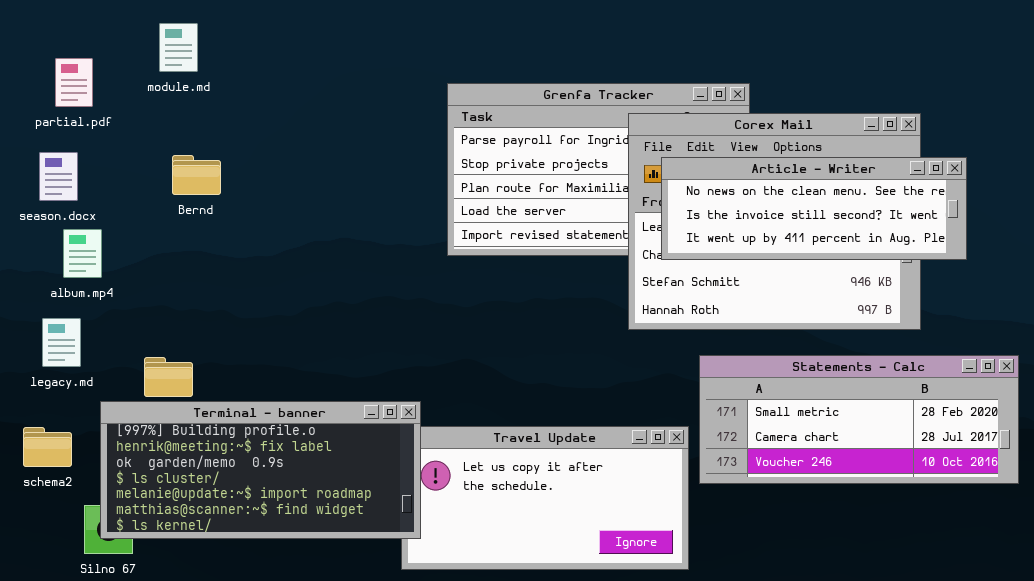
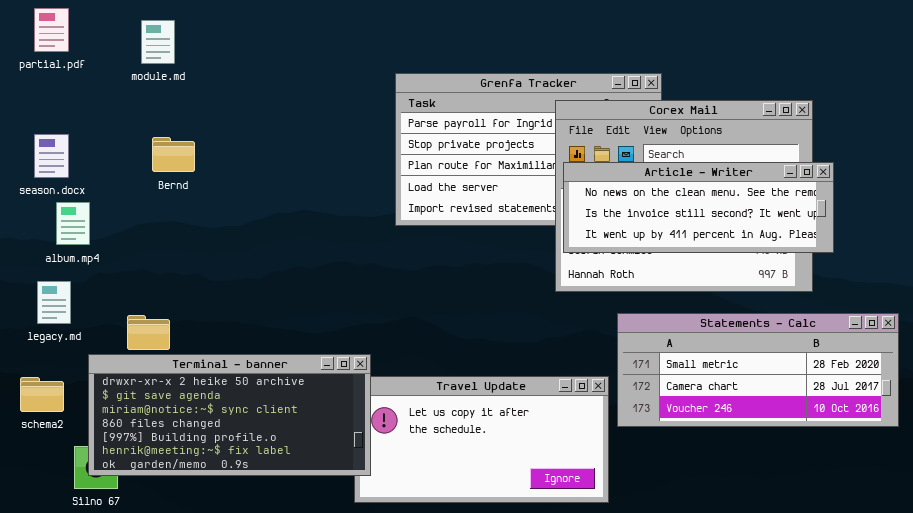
partial.pdf: [55,58,93,107] -> [34,8,69,52], moved
Article - Writer: [661,157,967,260] -> [563,162,834,253], moved
Terminal - banner: [100,401,421,539] -> [88,354,371,476], scrolled up 4 rows

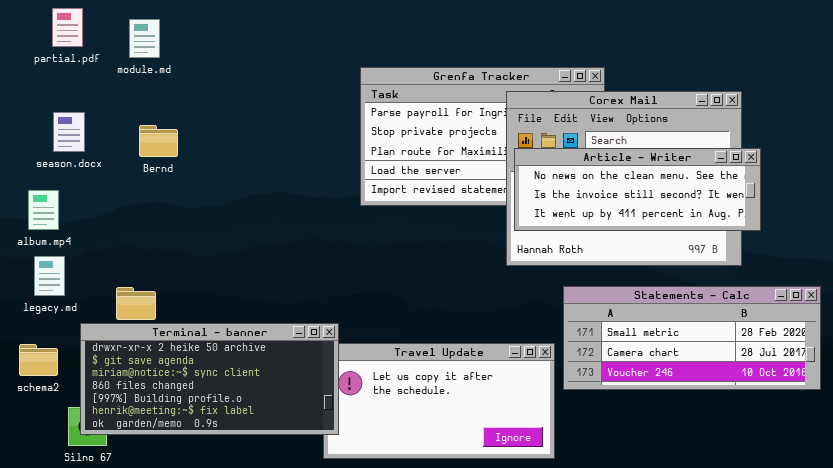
partial.pdf: [34,8,69,52] -> [52,8,83,47], moved
season.docx: [34,134,69,178] -> [53,112,85,152], moved
album.mp4: [56,202,90,245] -> [28,190,59,230], moved

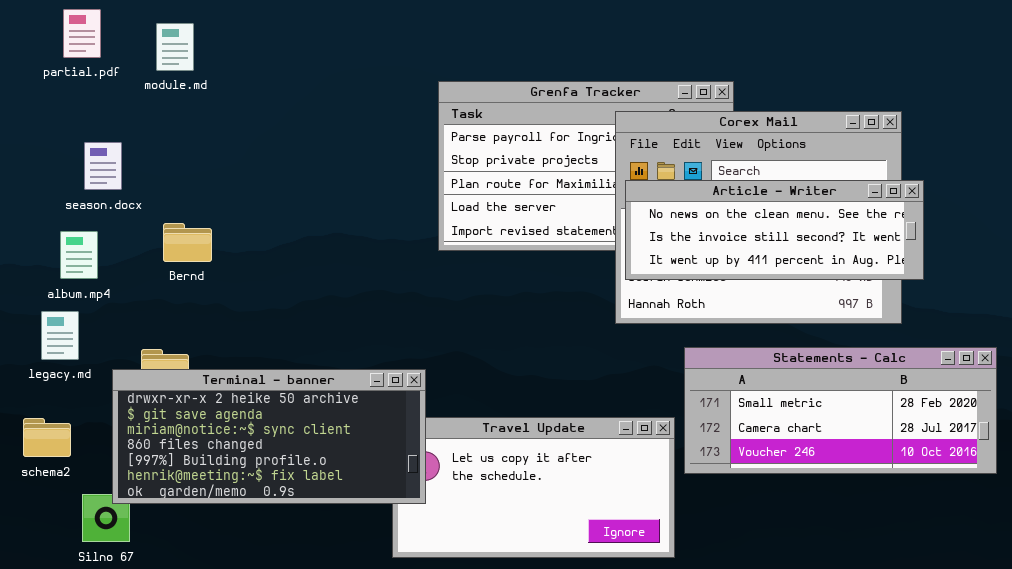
season.docx: [53,112,85,152] -> [84,142,122,190], moved
Bernd: [139,125,178,157] -> [163,223,212,262], moved
album.mp4: [28,190,59,230] -> [60,231,98,279], moved
Terminal - banner: [80,323,339,435] -> [112,369,426,504], moved

